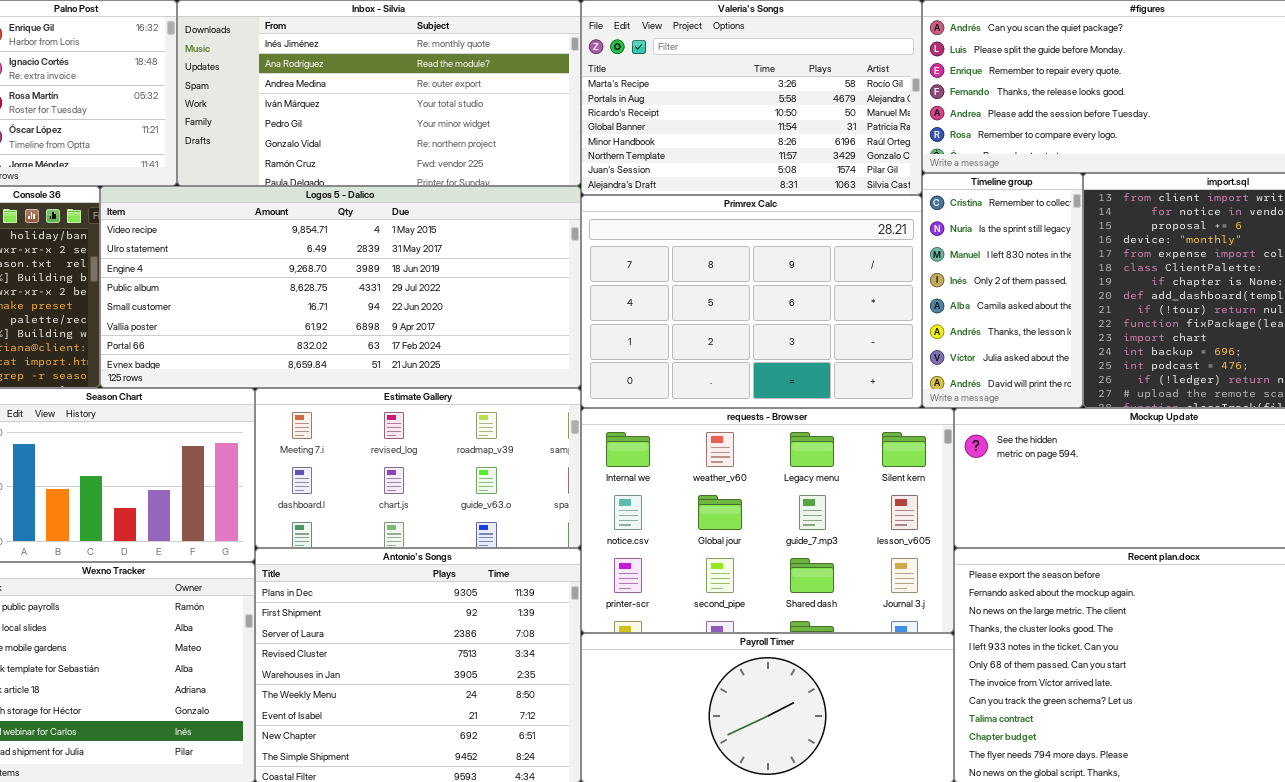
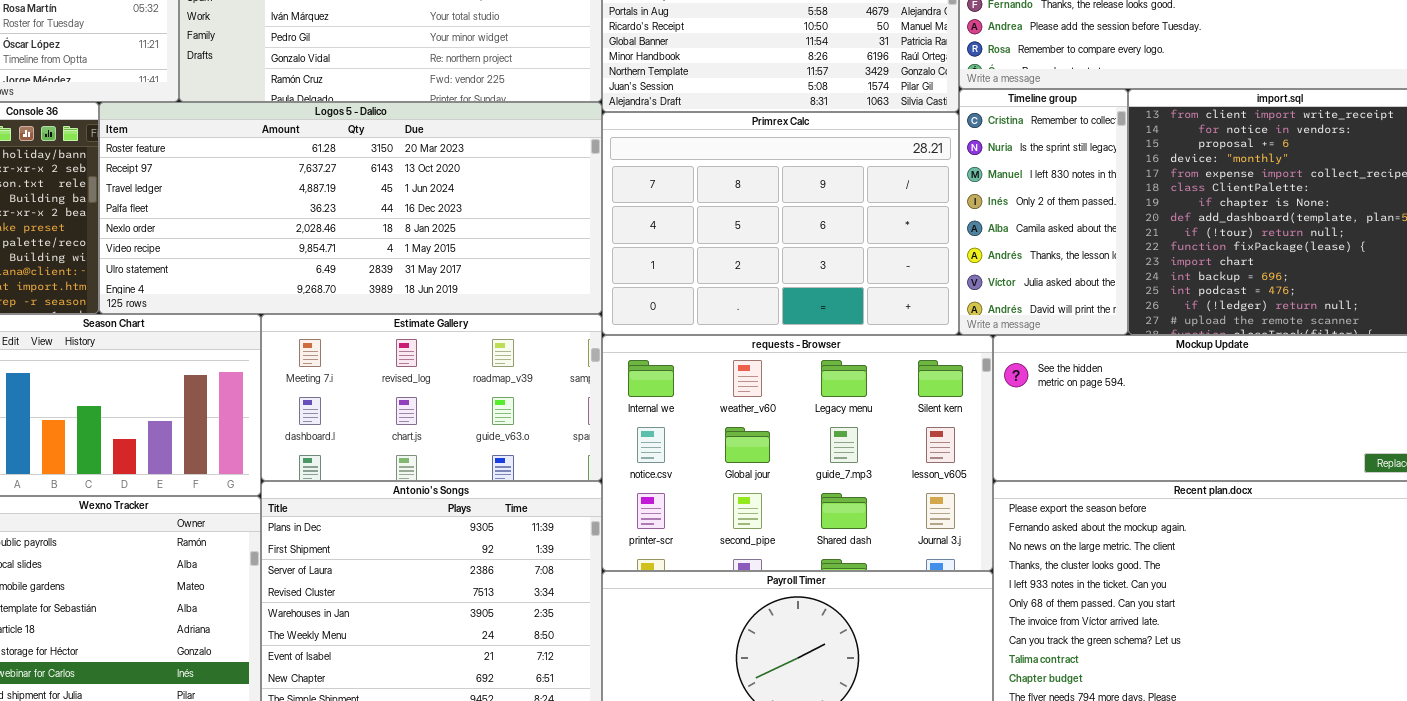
Logos 5 - Dalico: [100,186,581,388] -> [99,102,602,314], scrolled up 5 rows

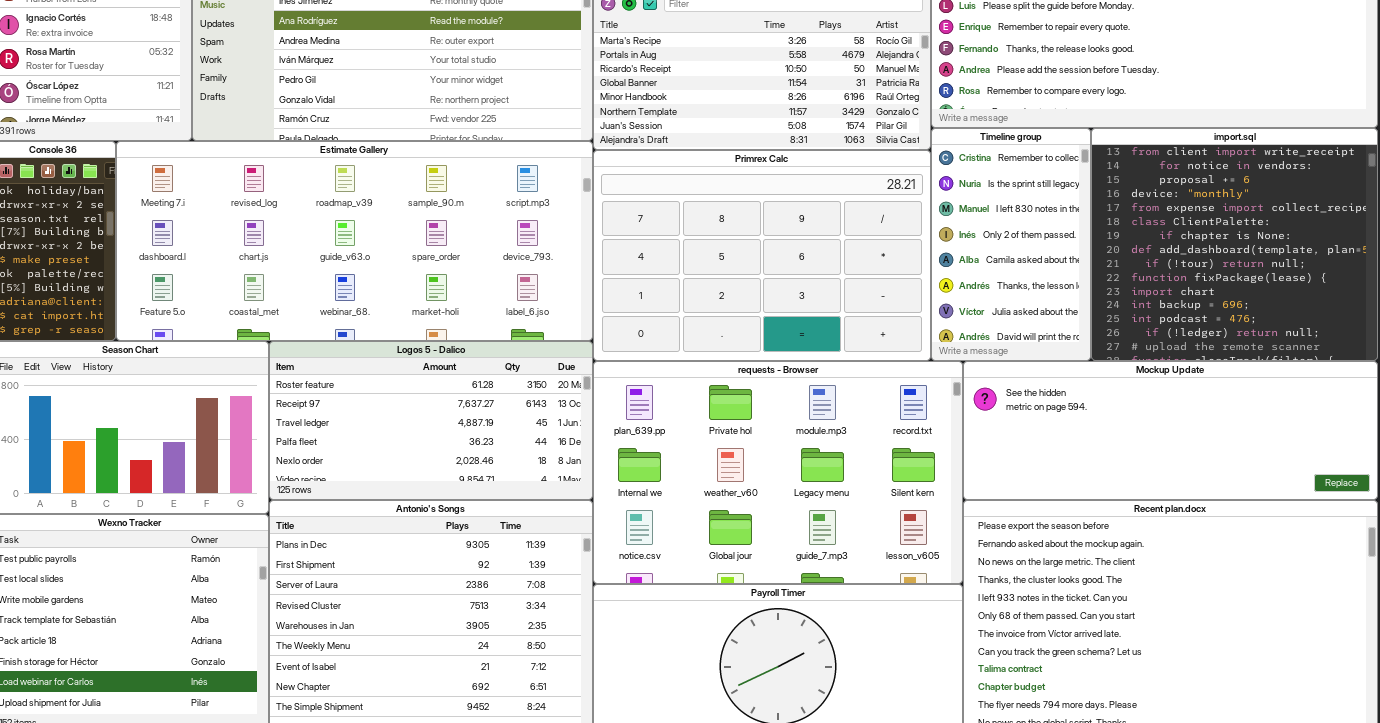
Logos 5 - Dalico: [99,102,602,314] -> [269,341,593,500], moved, resized
Estimate Gallery: [261,314,602,481] -> [116,141,593,341], moved, resized
requests - Browser: [602,335,993,571] -> [593,361,963,584], scrolled up 1 row

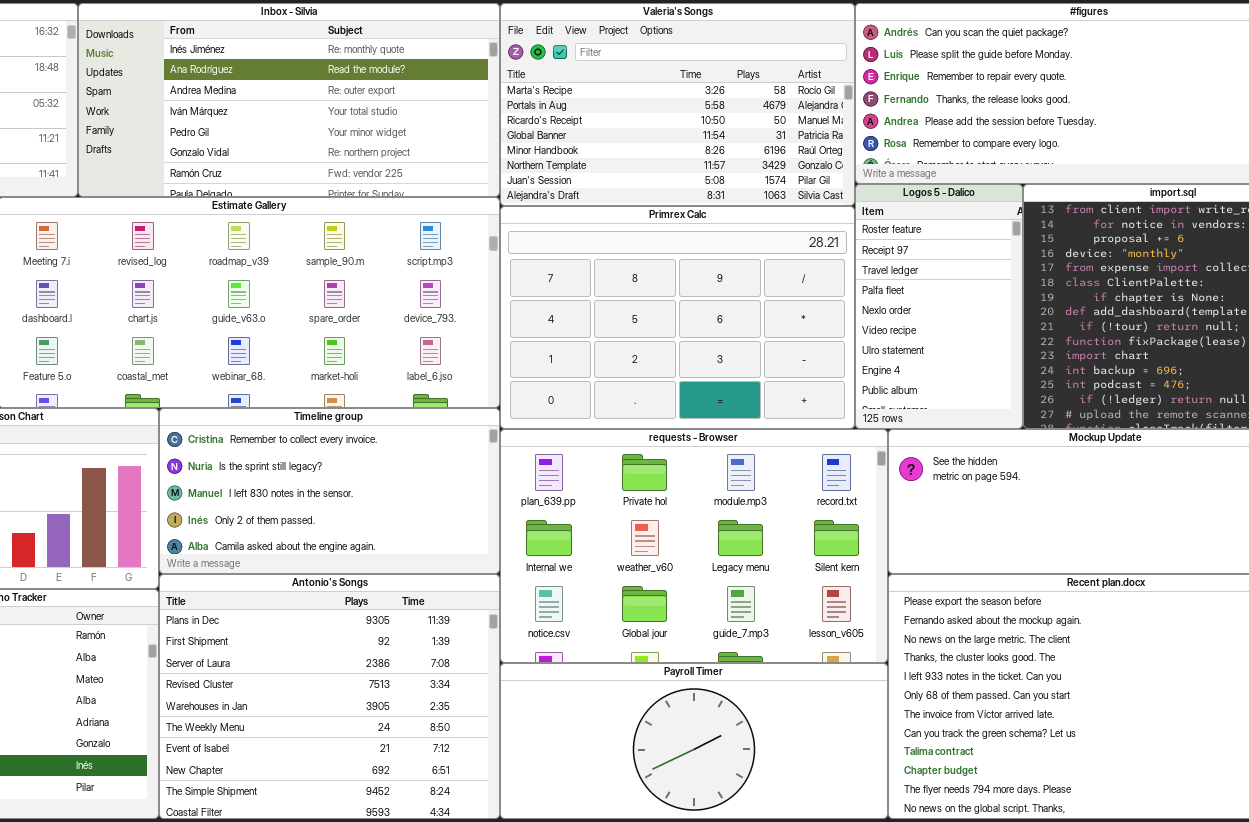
Timeline group: [931,128,1091,361] -> [159,408,500,574], moved, resized
Logos 5 - Dalico: [269,341,593,500] -> [855,184,1023,429], moved, resized

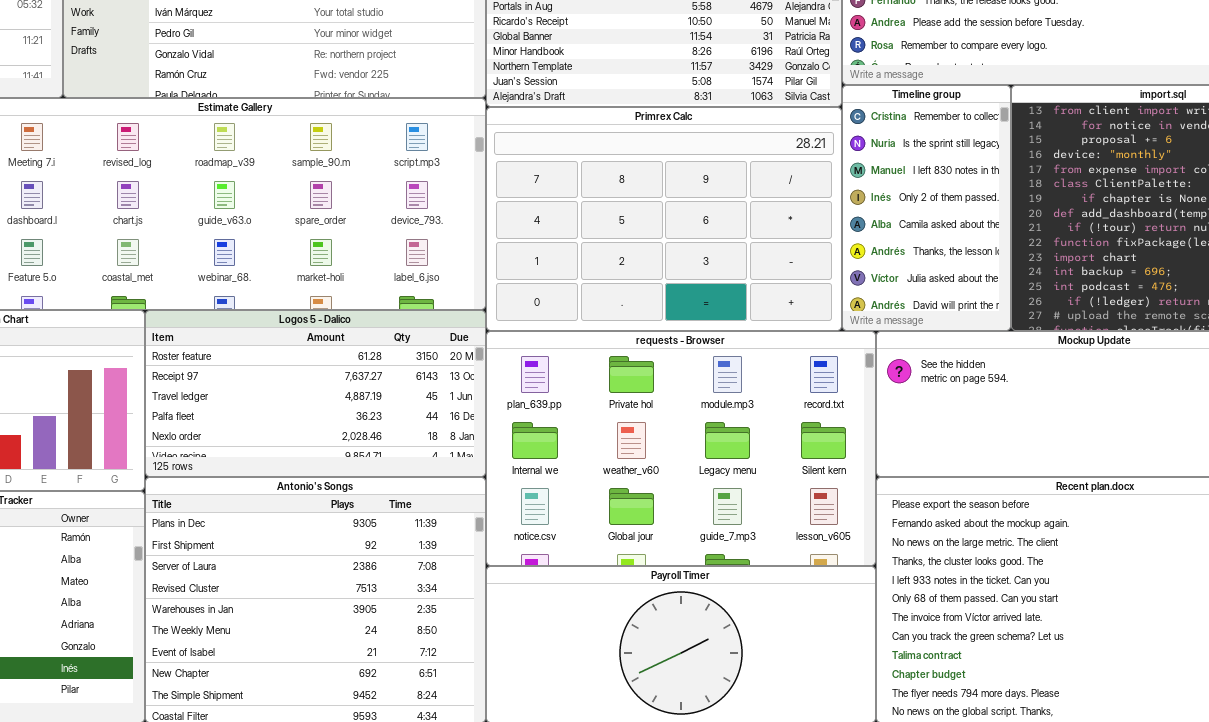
Logos 5 - Dalico: [855,184,1023,429] -> [145,310,486,477], moved, resized
Timeline group: [159,408,500,574] -> [842,85,1011,331], moved, resized

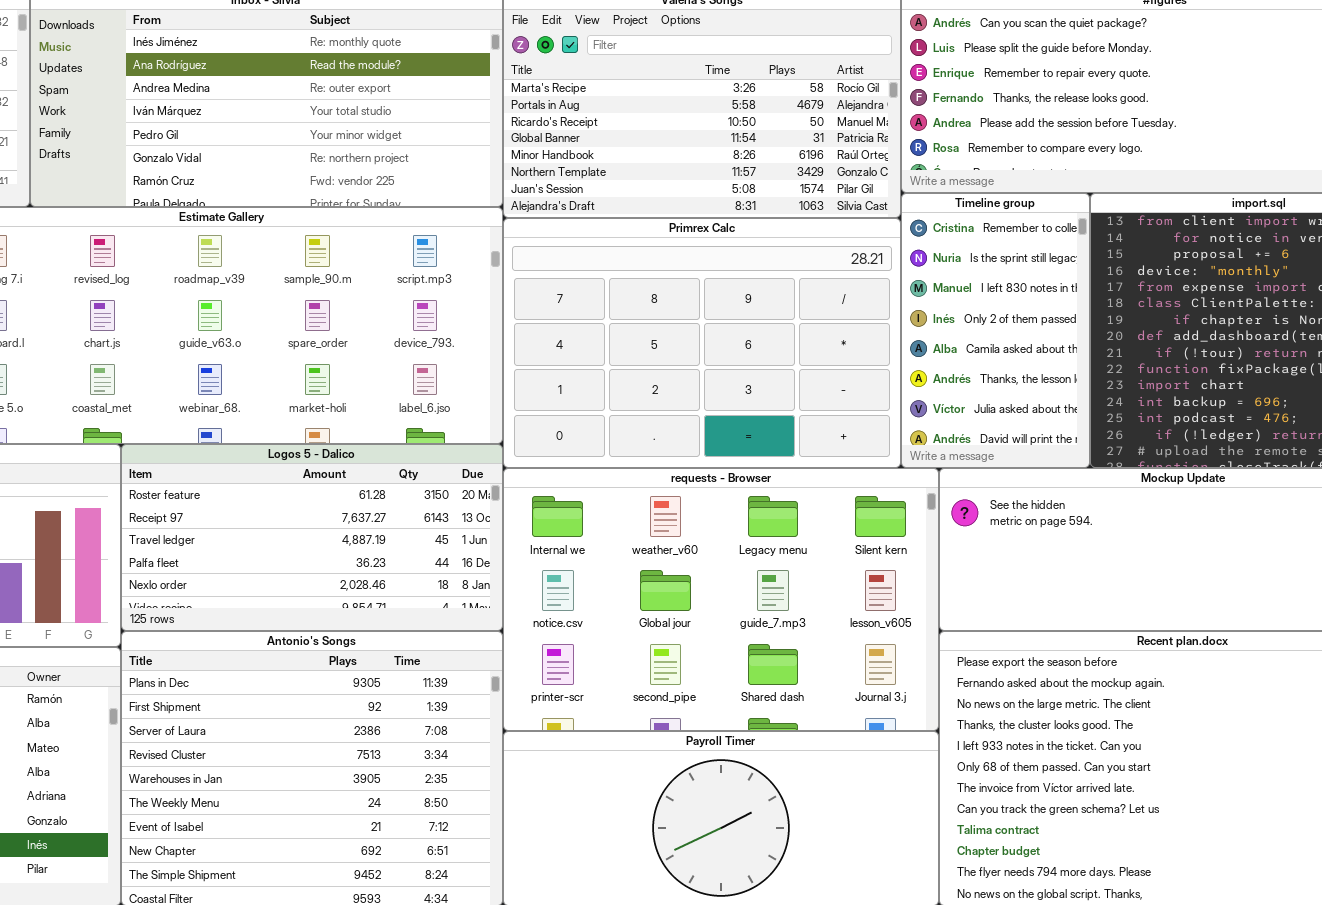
requests - Browser: [486,331,876,566] -> [503,468,939,731], scrolled down 1 row

